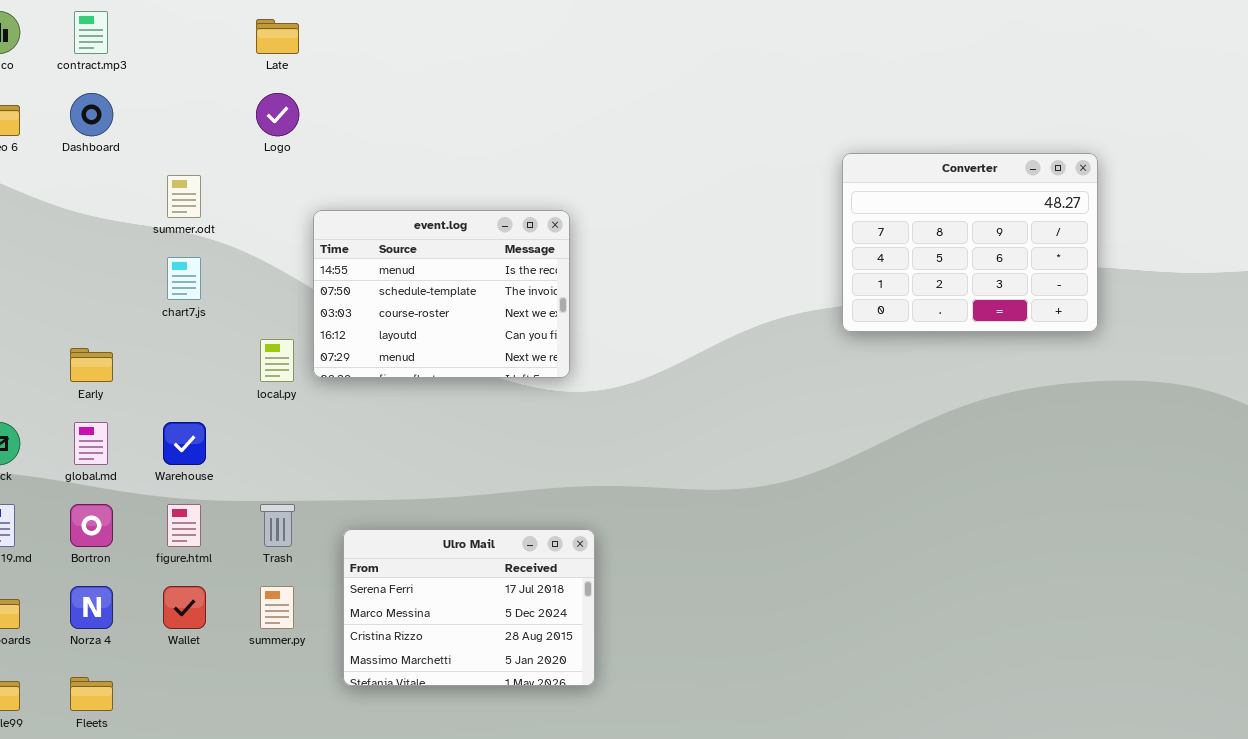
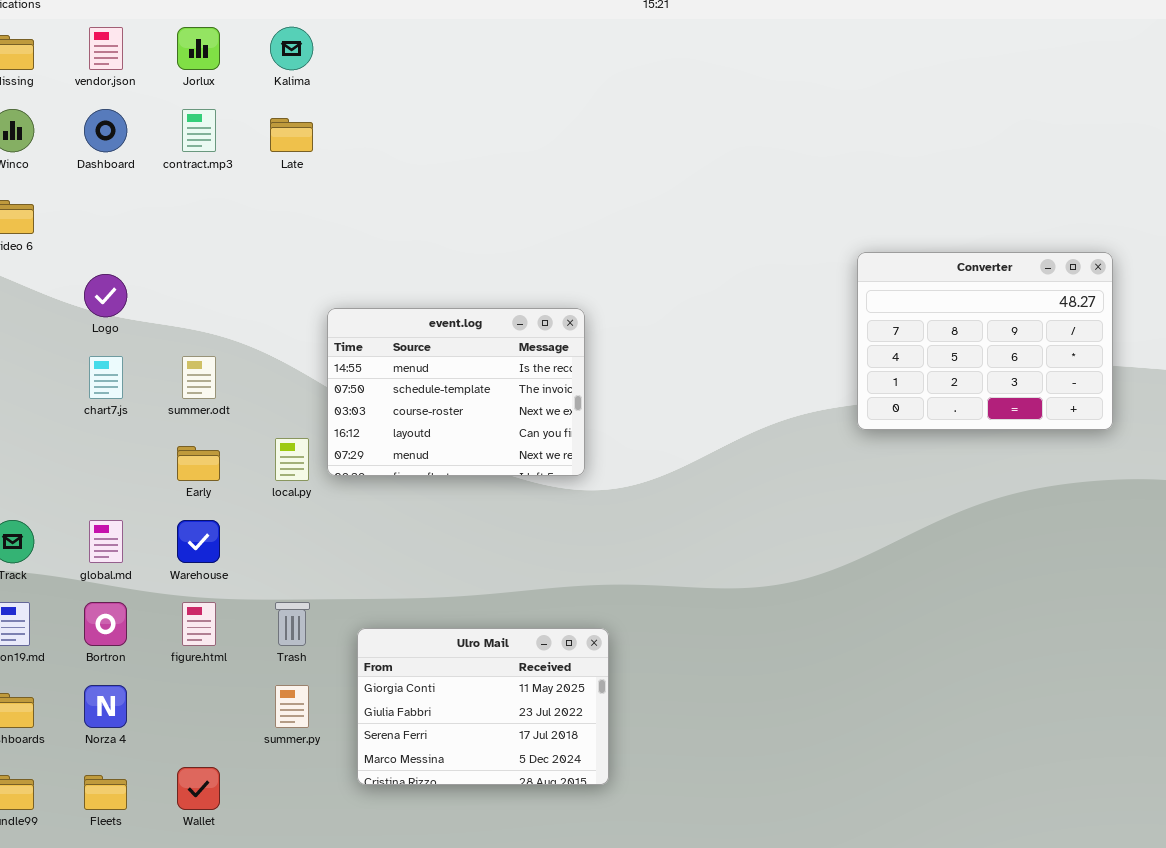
contract.mp3: [74,11,108,54] -> [182,109,216,152], moved
Dashboard: [70,93,113,136] -> [84,109,127,152], moved
Logo: [256,93,299,136] -> [84,274,127,317], moved
summer.odt: [167,175,201,218] -> [182,356,216,399], moved
chart7.js: [167,257,201,300] -> [89,356,123,399], moved
Early: [70,348,113,382] -> [177,446,220,481], moved
Ulro Mail: [343,529,595,686] -> [357,628,609,785], scrolled up 2 rows
Wallet: [163,586,206,629] -> [177,767,220,810], moved

